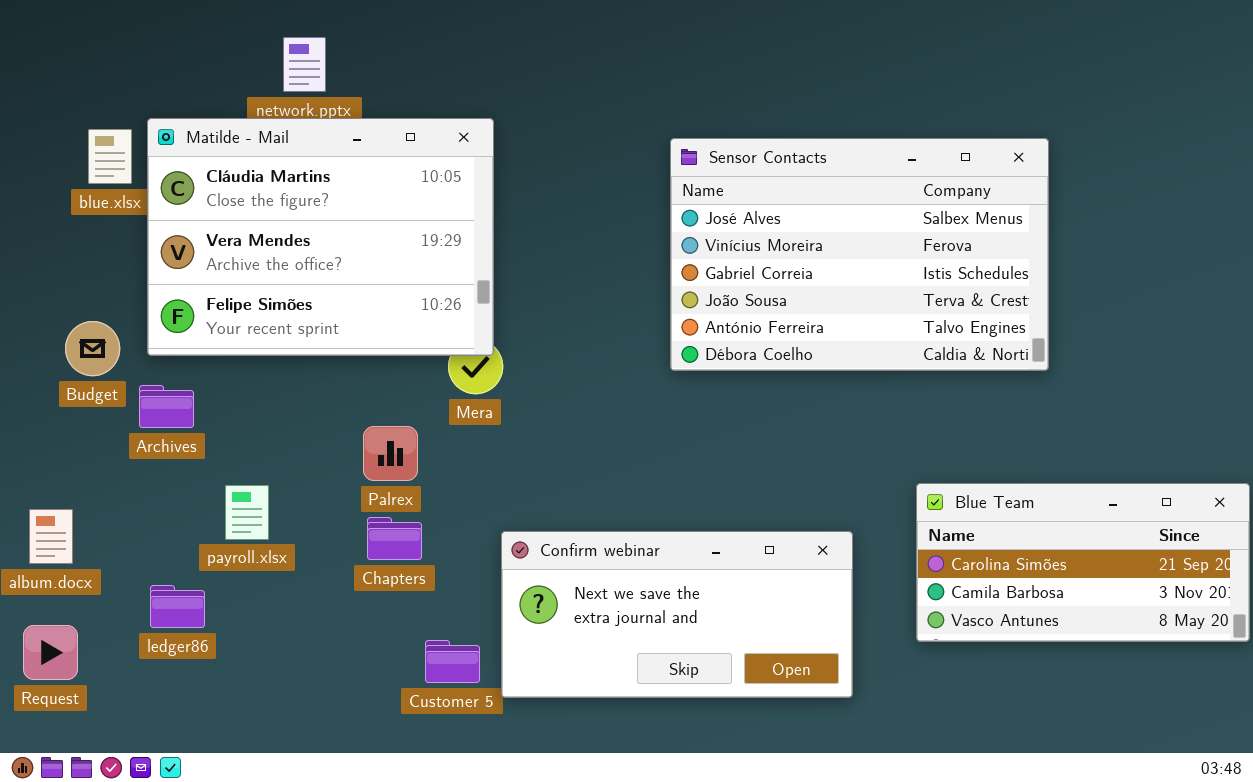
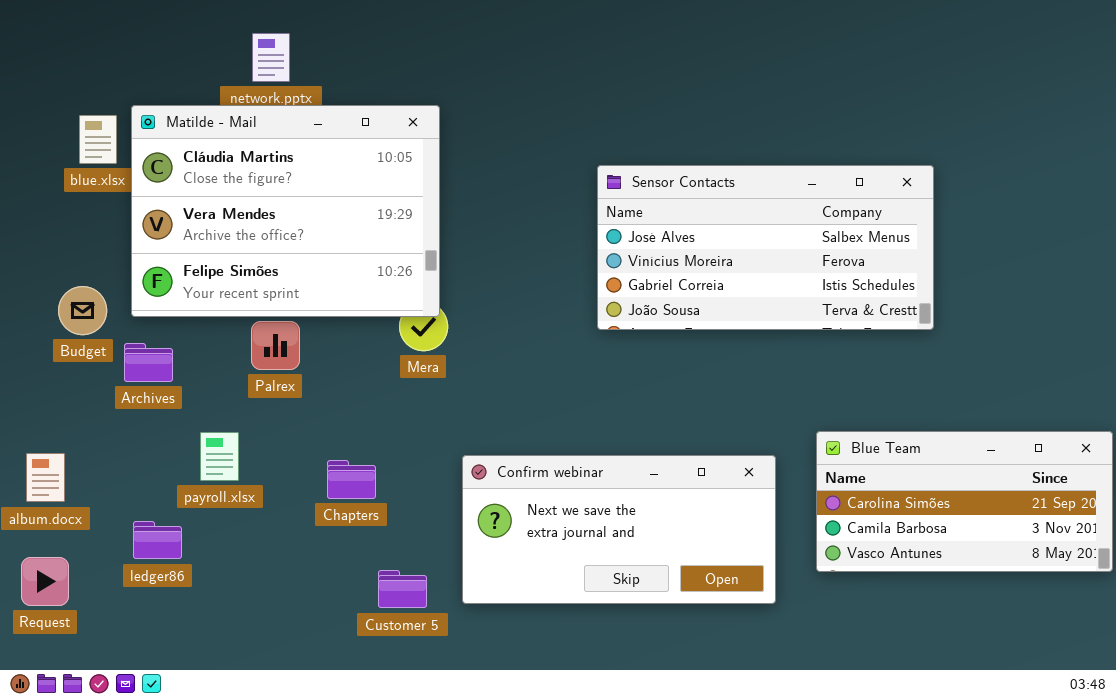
Sensor Contacts: [670,138,1049,371] -> [597,165,934,330], resized
Palrex: [363,426,418,481] -> [251,321,300,370], moved
Confirm webinar: [501,531,853,698] -> [462,455,776,604], moved

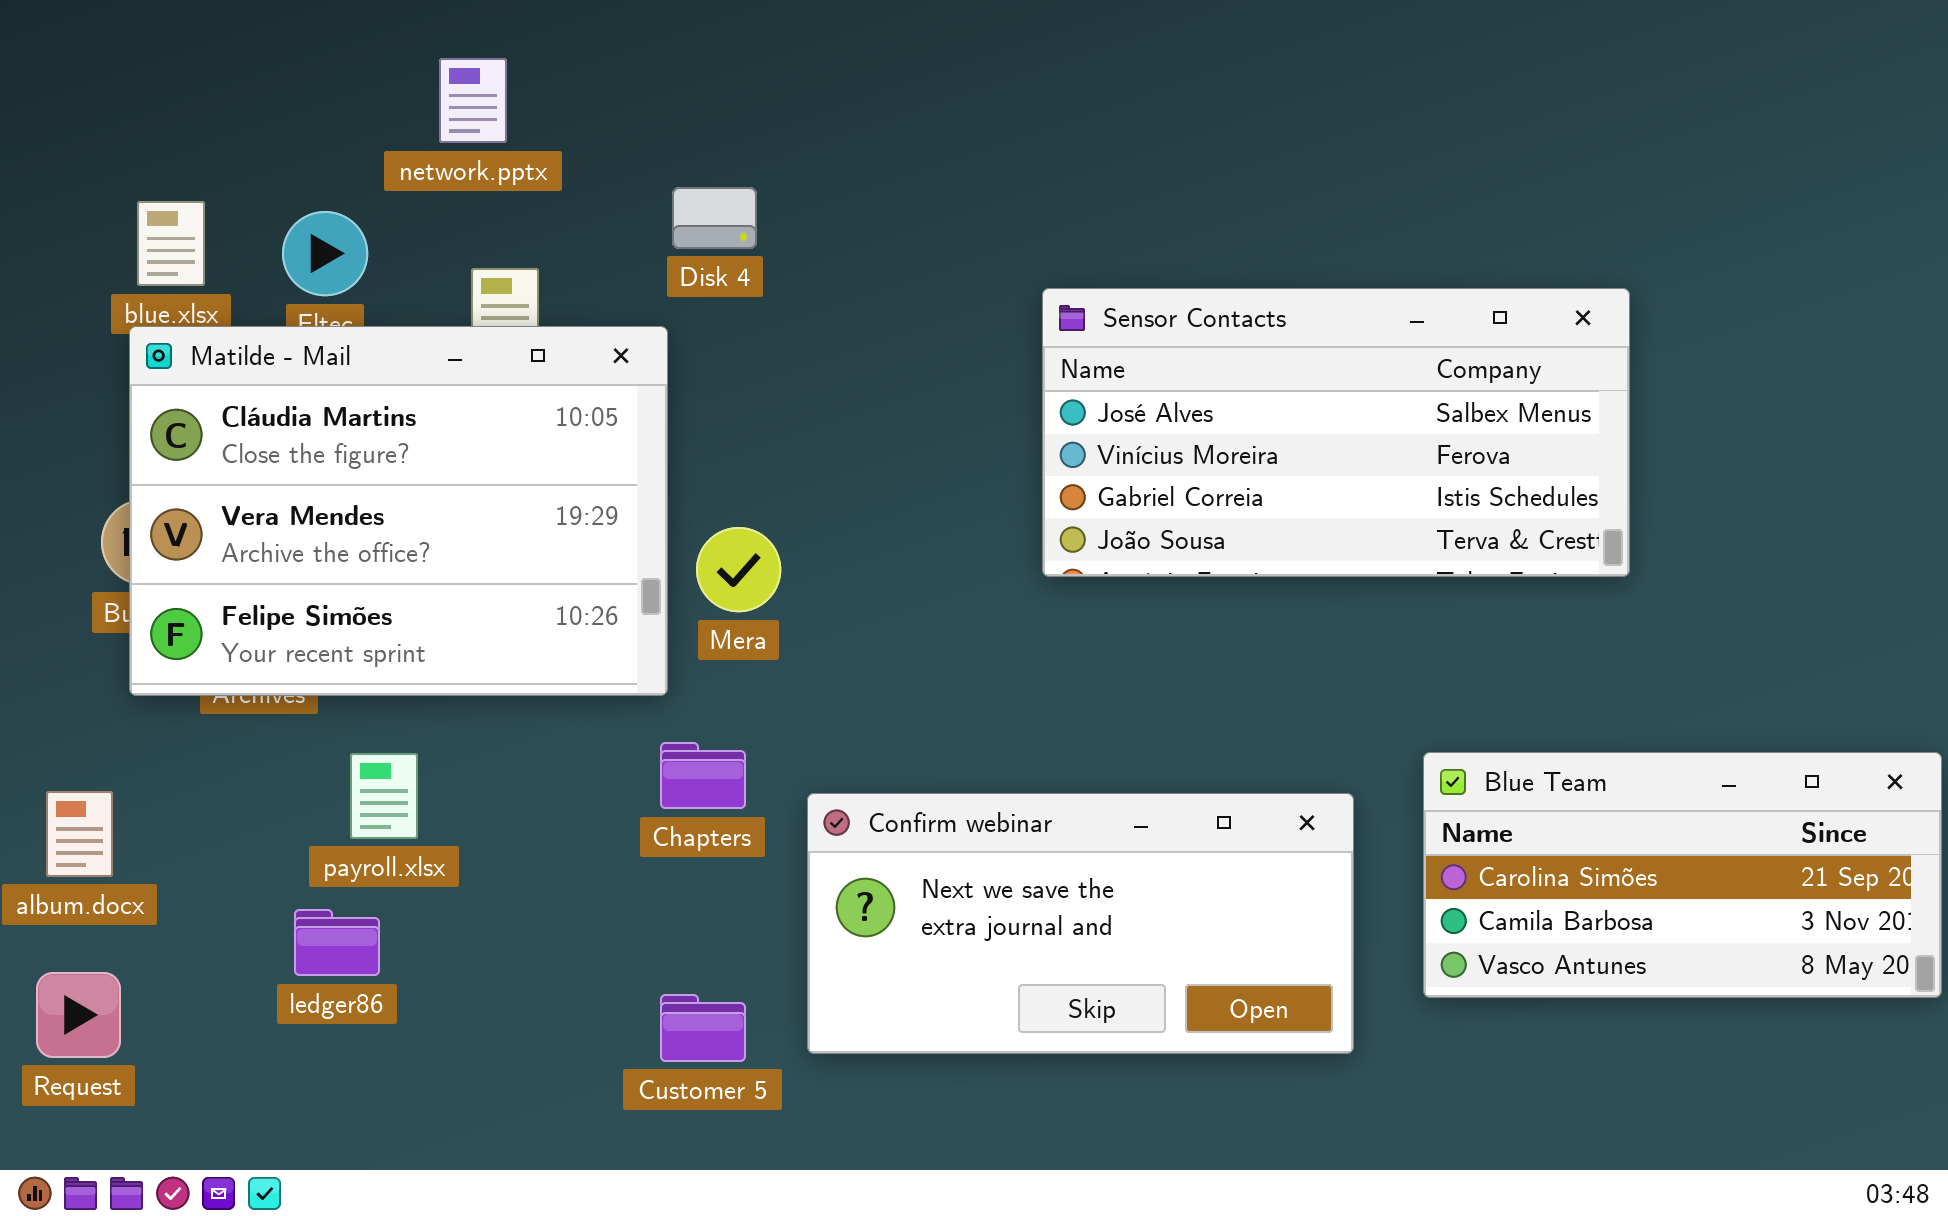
Matilde - Mail: [131,105,440,317] -> [129,326,668,696], moved
Chapters: [327,460,376,499] -> [660,742,746,809], moved
ledger86: [133,521,182,559] -> [294,909,380,976], moved

